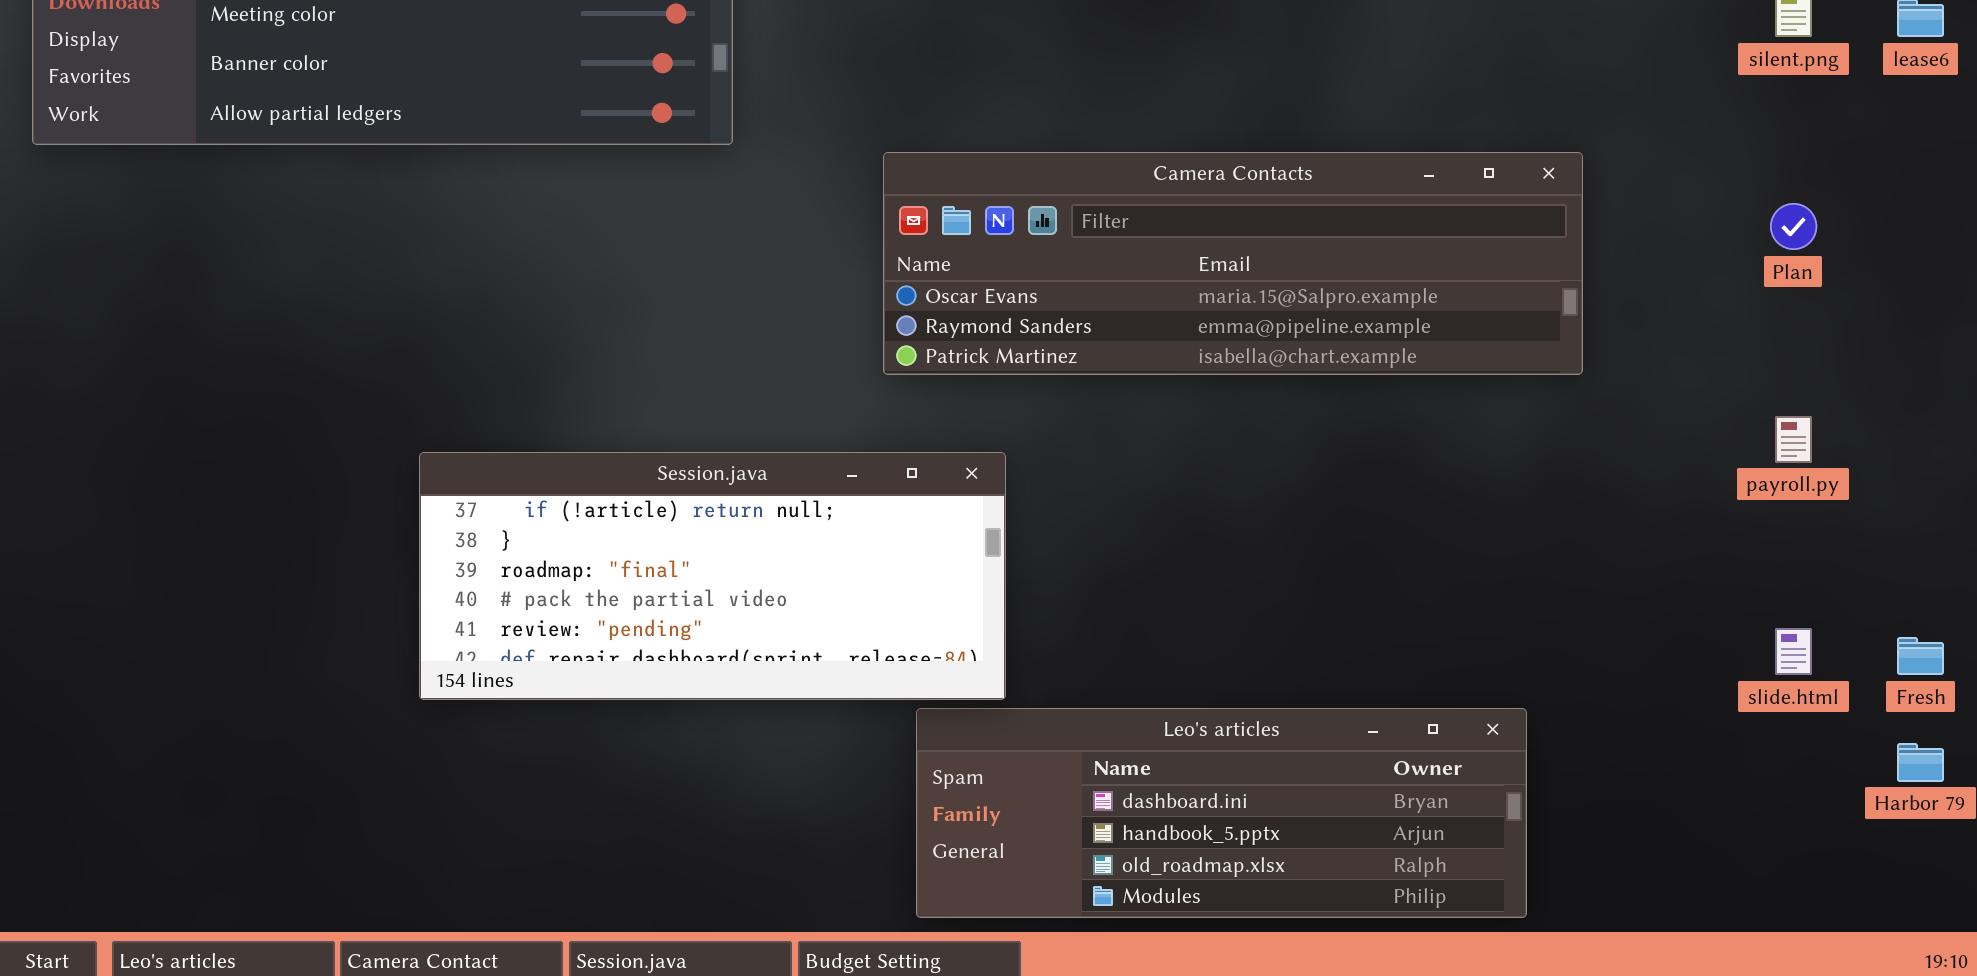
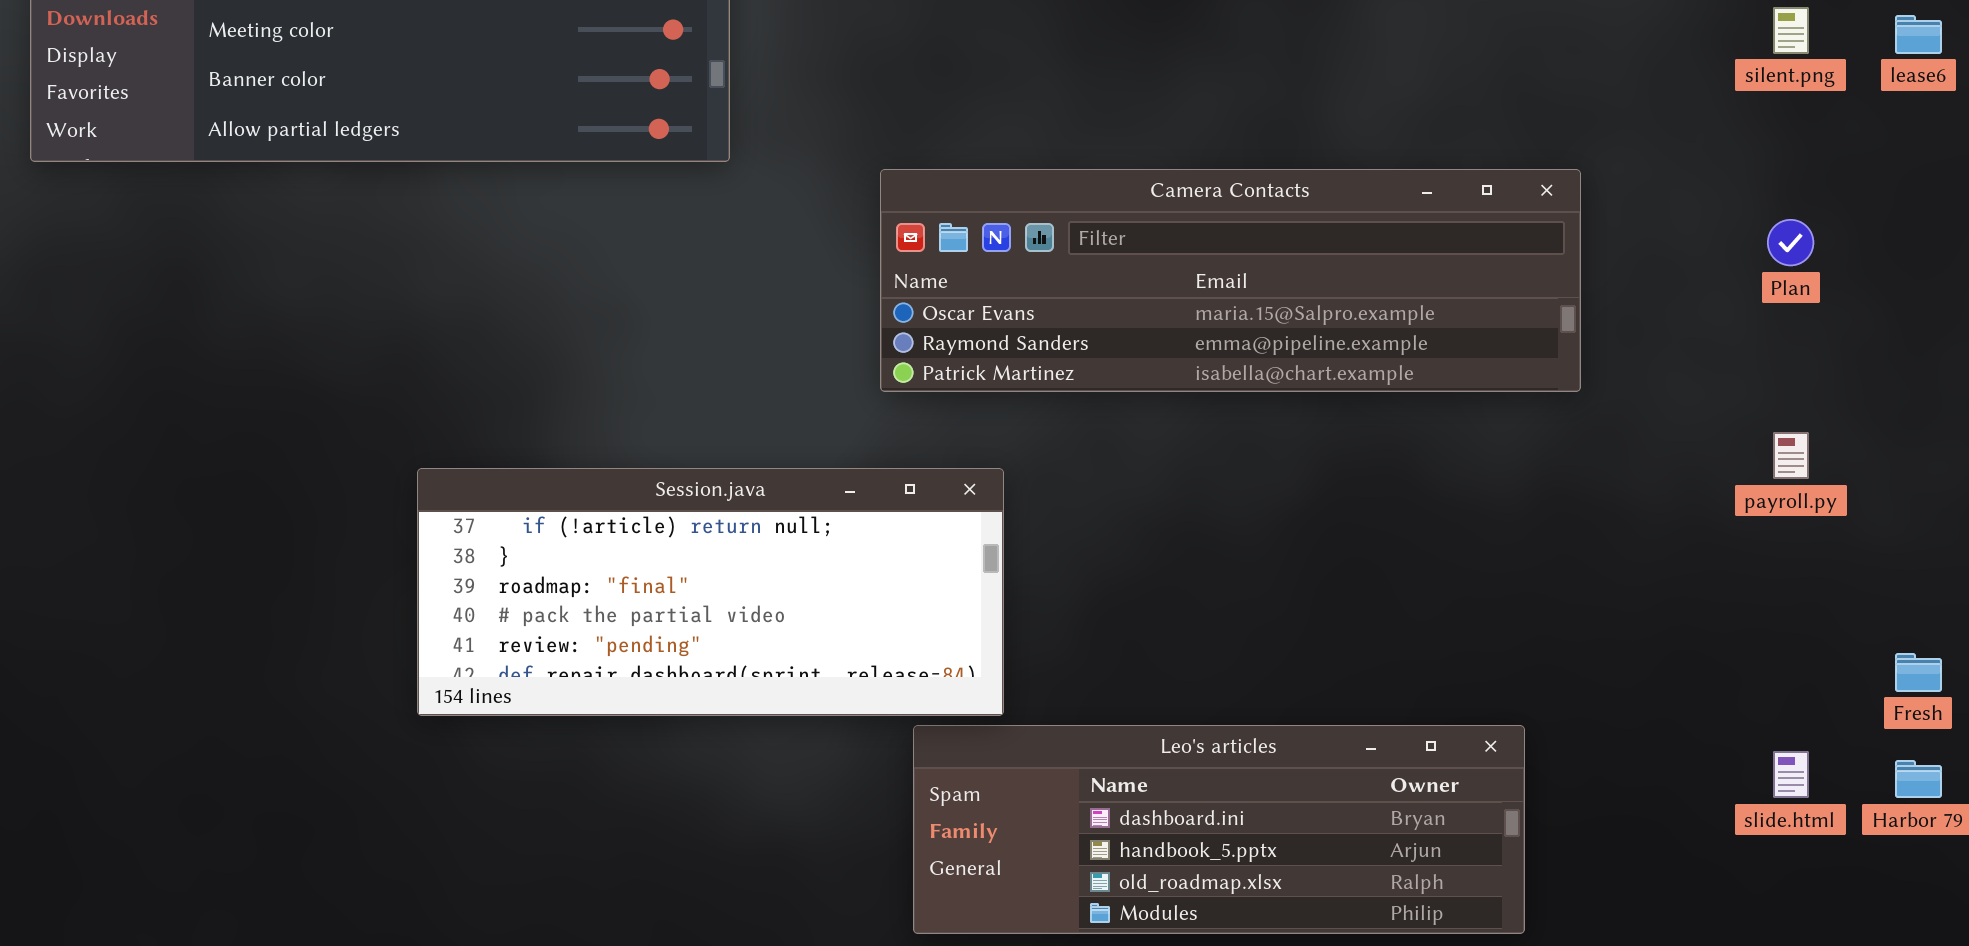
slide.html: [1775,628,1812,675] -> [1773,751,1809,798], moved

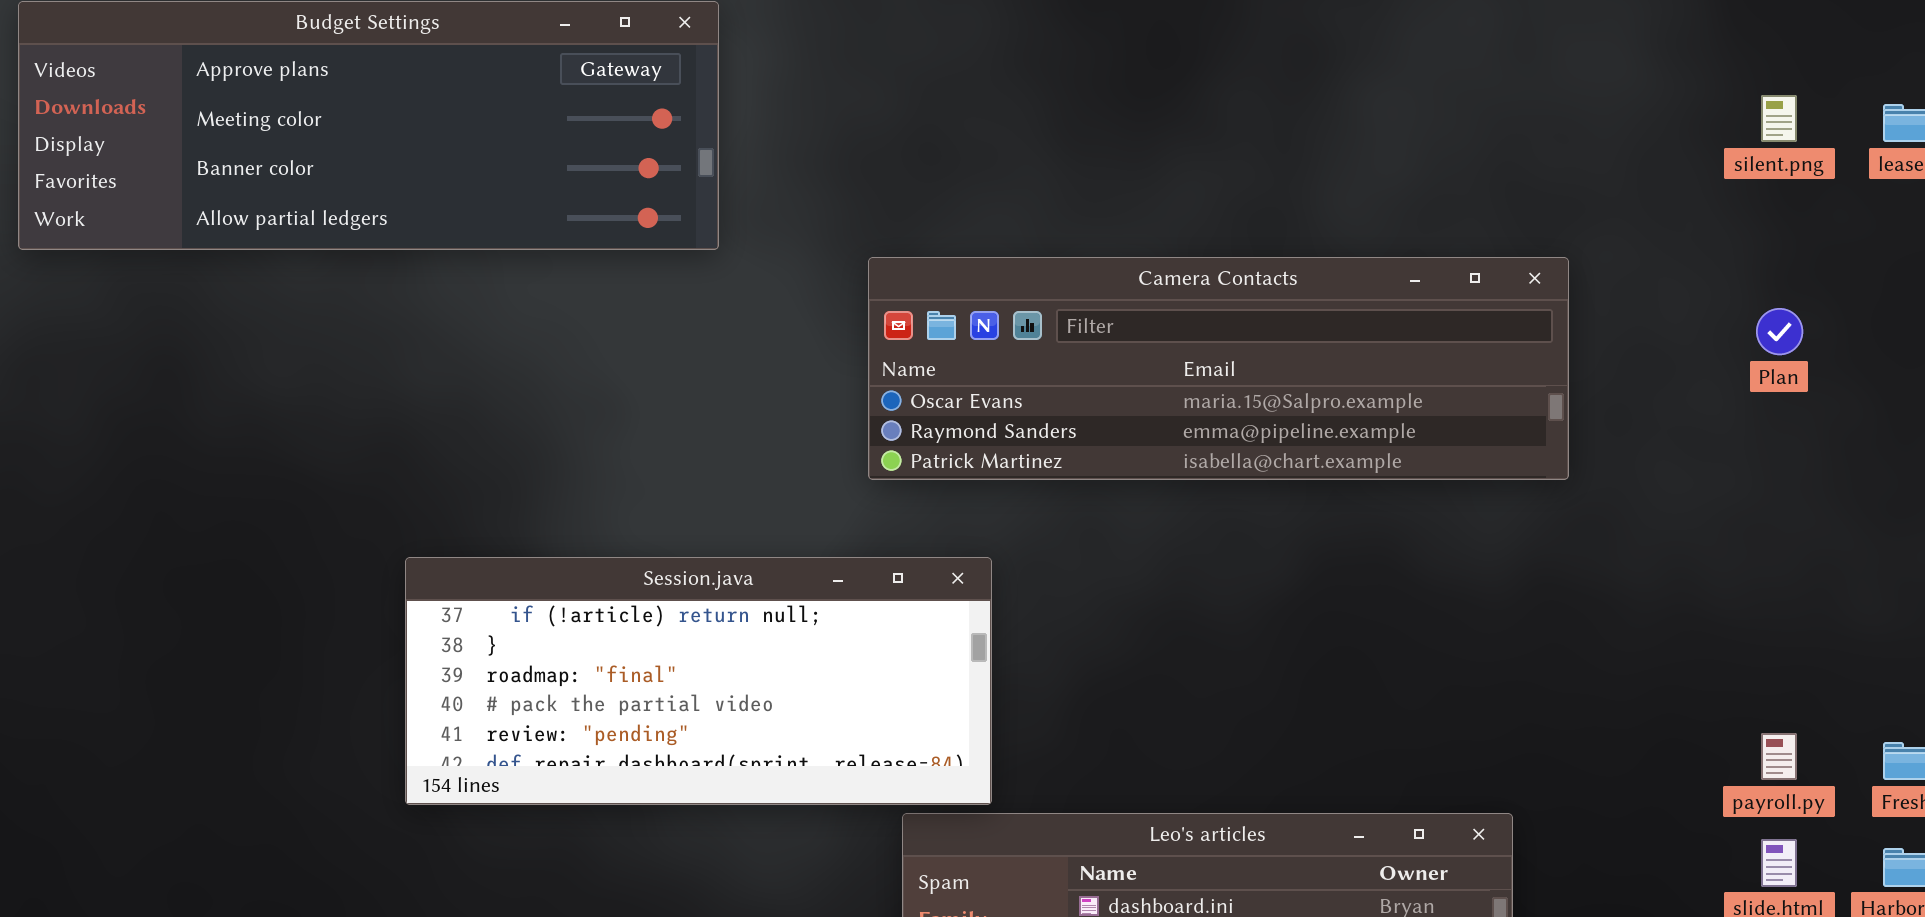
payroll.py: [1773,432,1809,479] -> [1761,733,1797,780], moved

